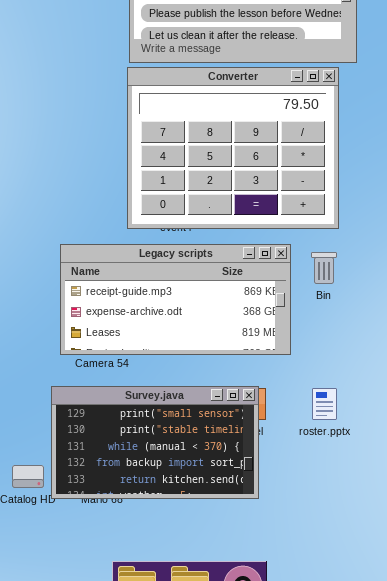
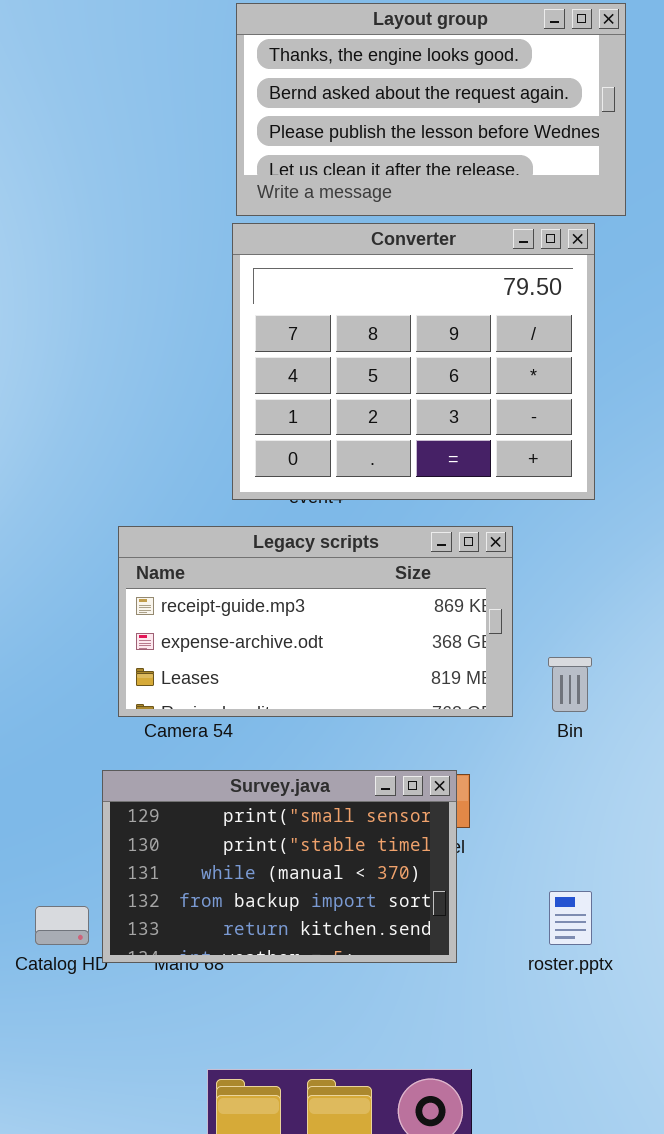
Bin: [311,252,337,284] -> [548,657,592,712], moved
roster.pptx: [312,388,337,420] -> [549,891,592,945], moved

